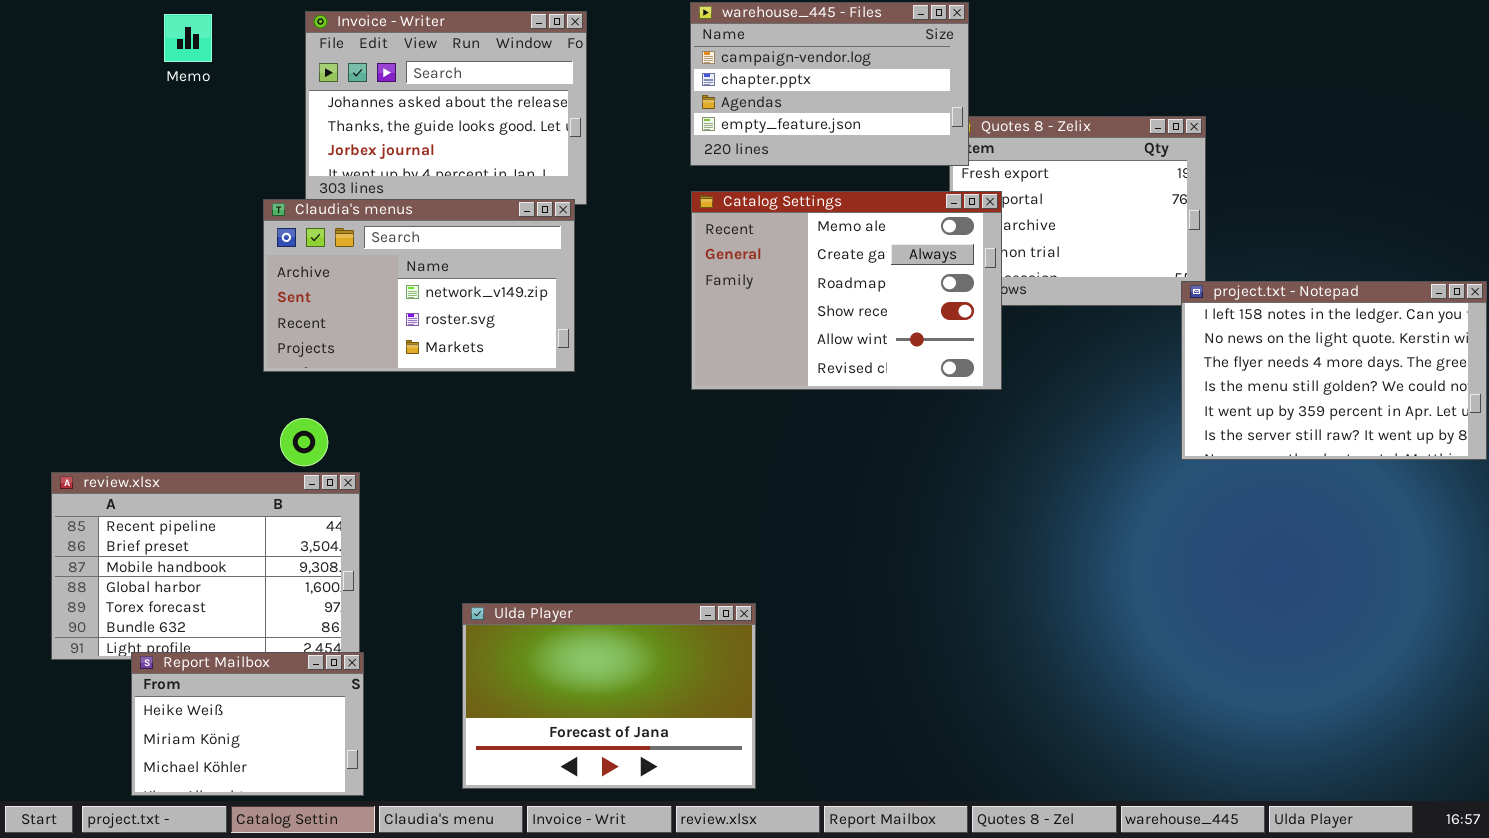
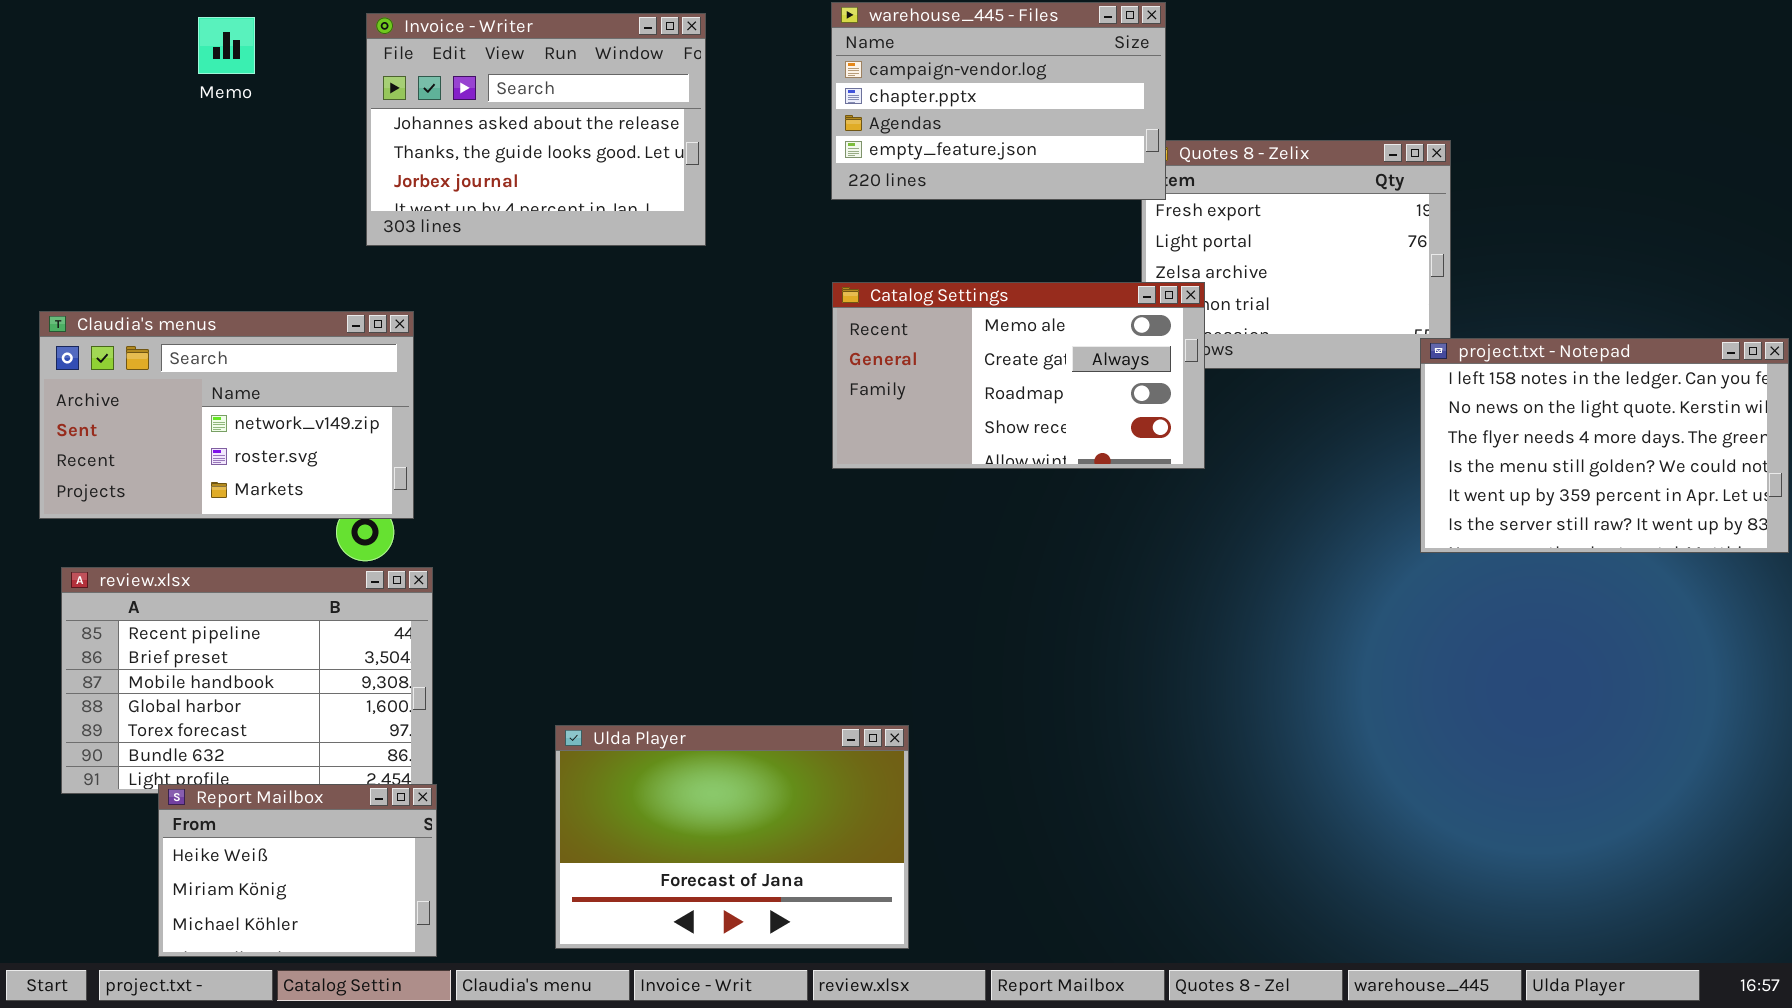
Catalog Settings: [691,191,1002,390] -> [832,282,1205,469], resized
Claudia's menus: [263,199,575,372] -> [39,311,414,519], moved

